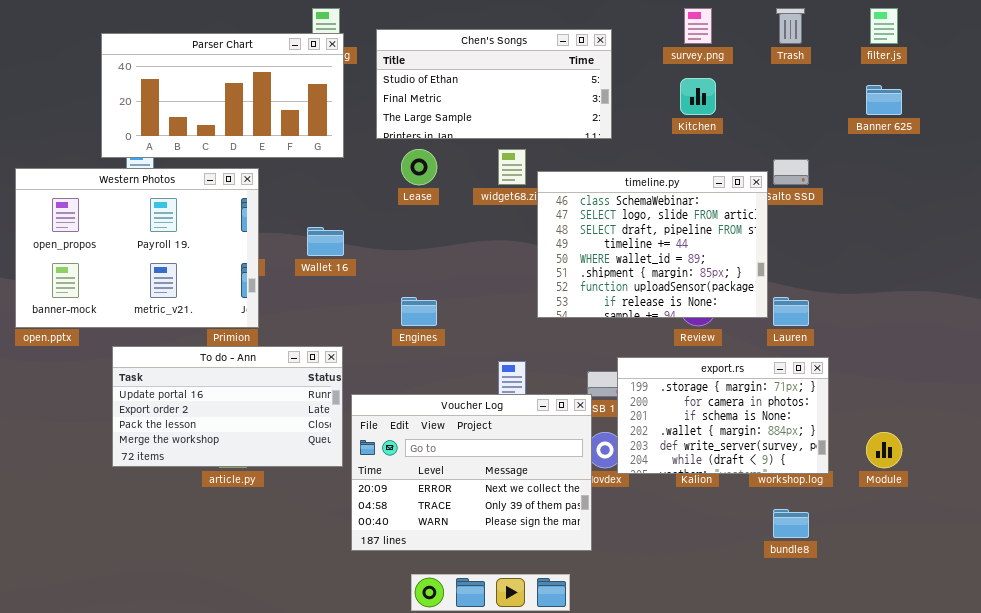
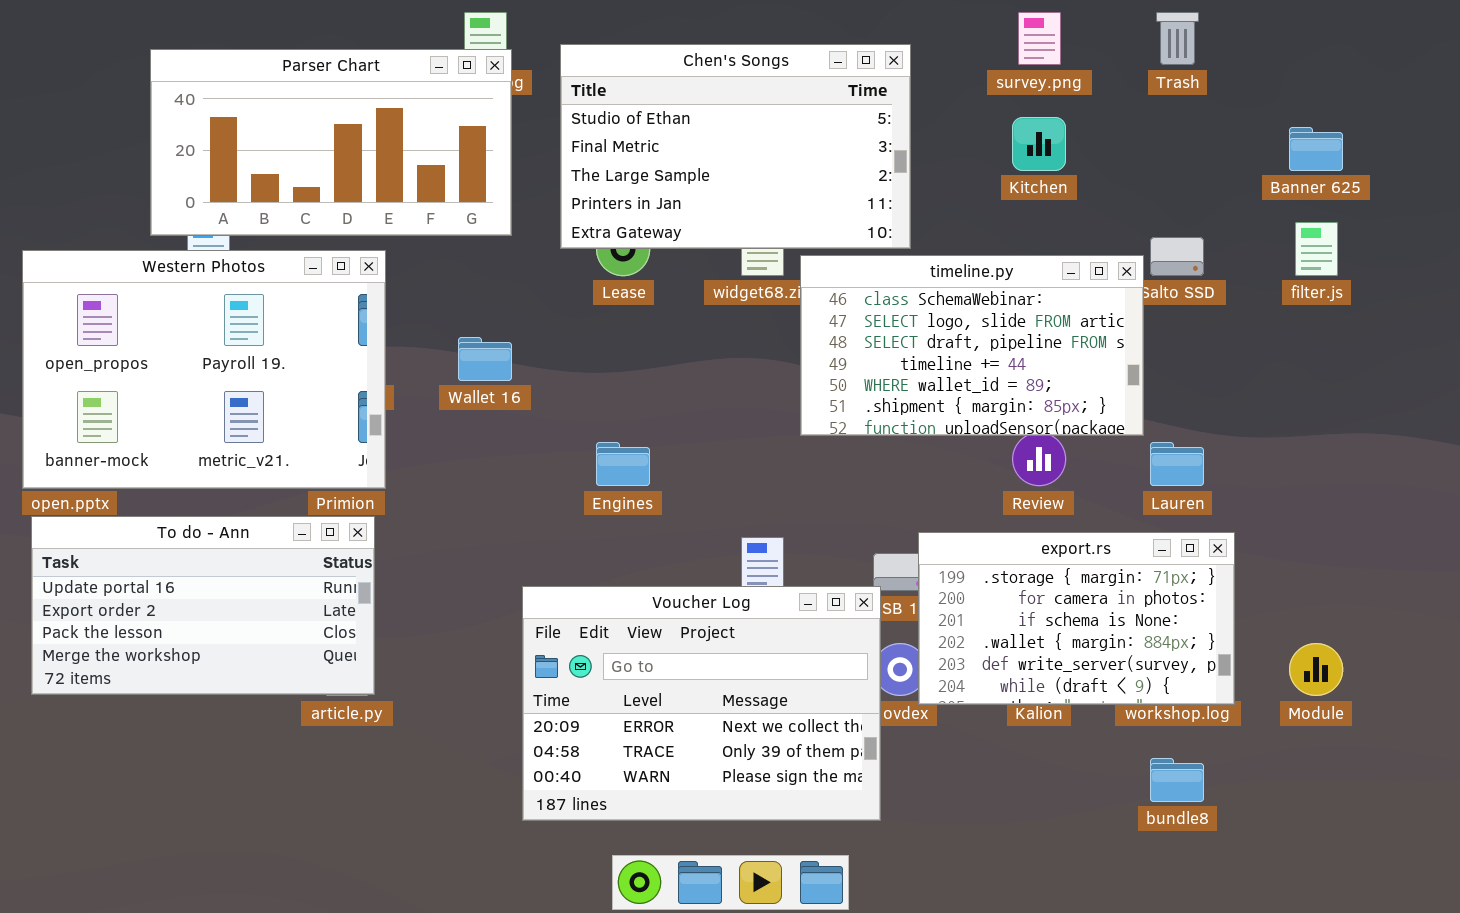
filter.js: [870,8,898,44] -> [1295,222,1338,276], moved
Chen's Songs: [376,29,612,139] -> [560,44,911,249], resized
timeline.py: [537,171,768,318] -> [800,255,1144,436], resized
To do - Ann: [112,346,343,467] -> [31,516,375,695], moved

